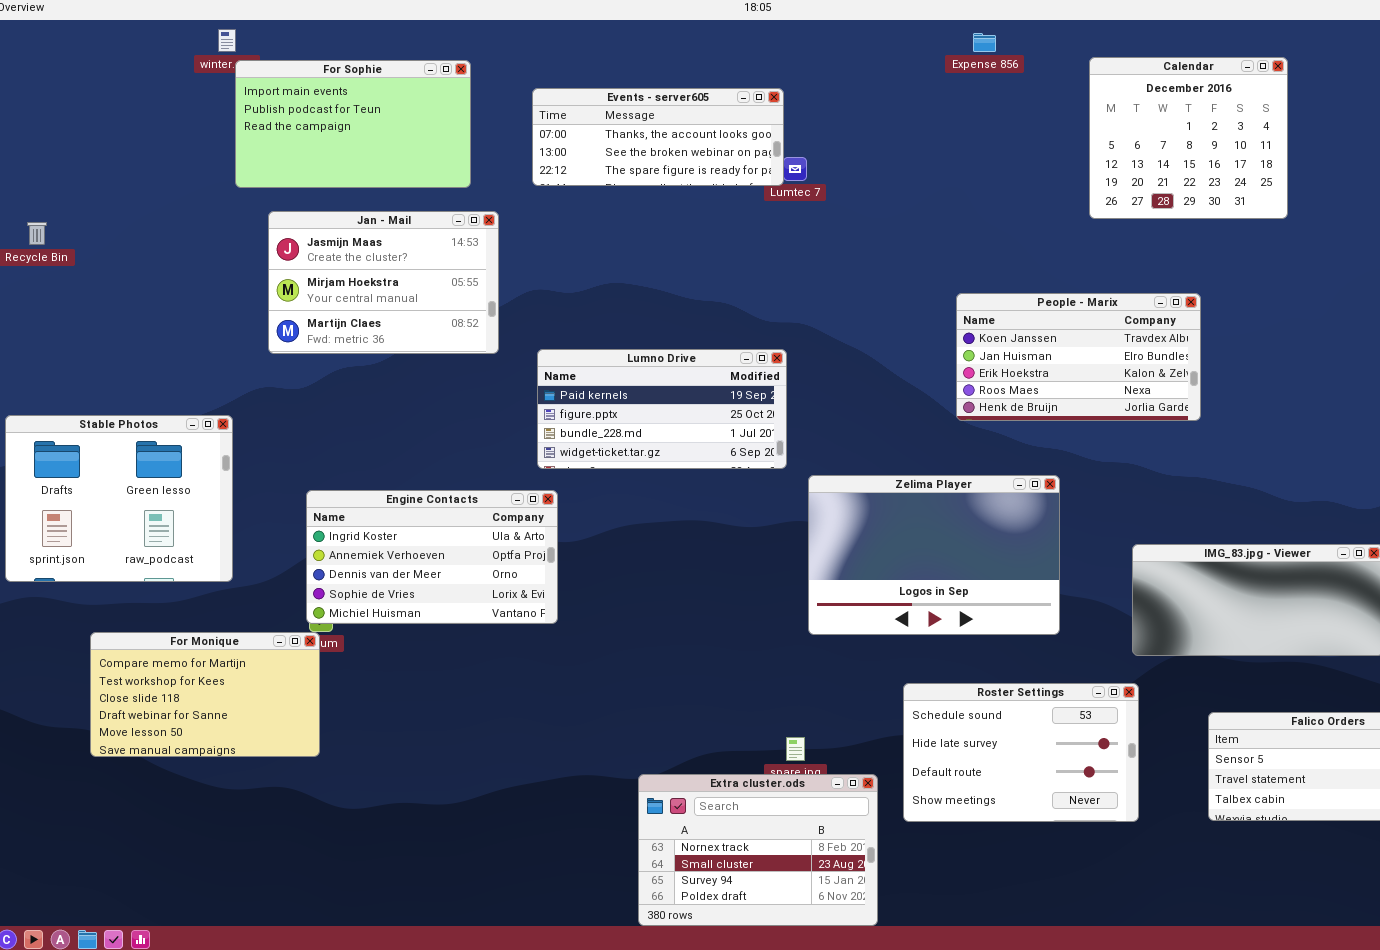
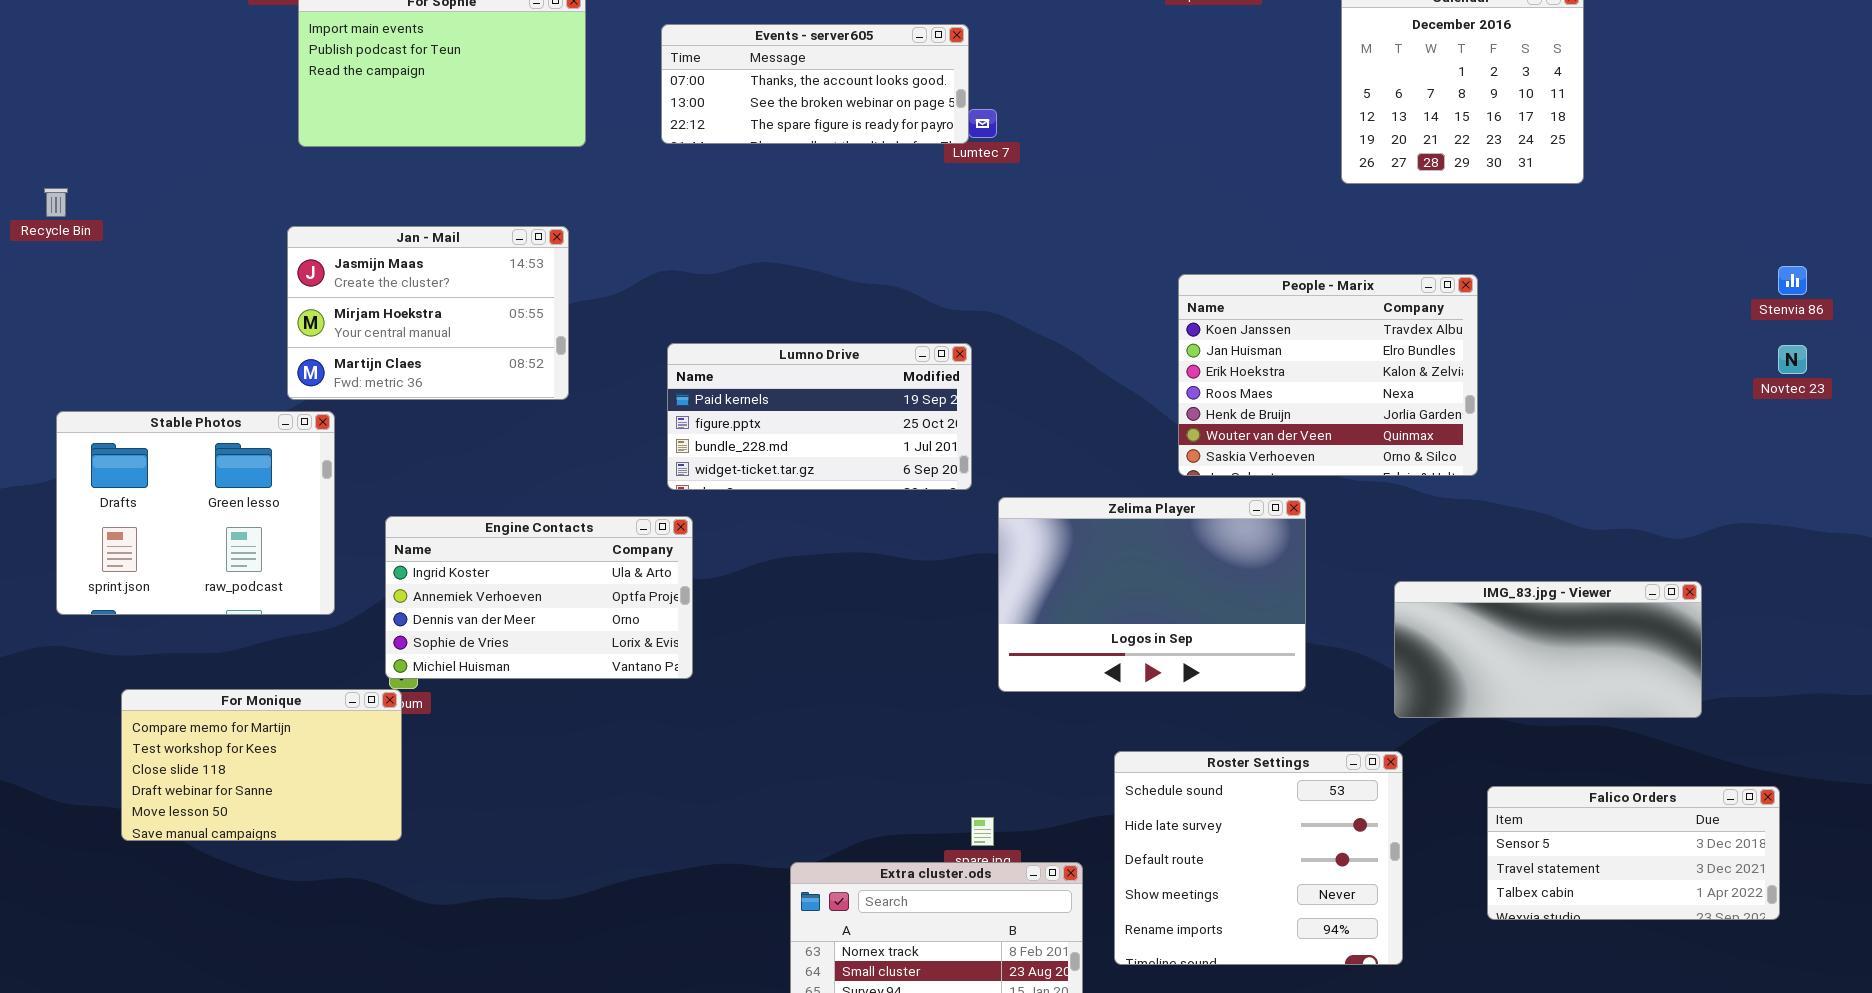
Jan - Mail: [268,211,499,354] -> [287,226,569,400], moved
People - Marix: [956,293,1201,421] -> [1178,274,1478,476], resized
Stable Photos: [5,415,233,582] -> [56,411,335,615], moved
Roster Settings: [903,683,1139,822] -> [1114,751,1403,965], resized

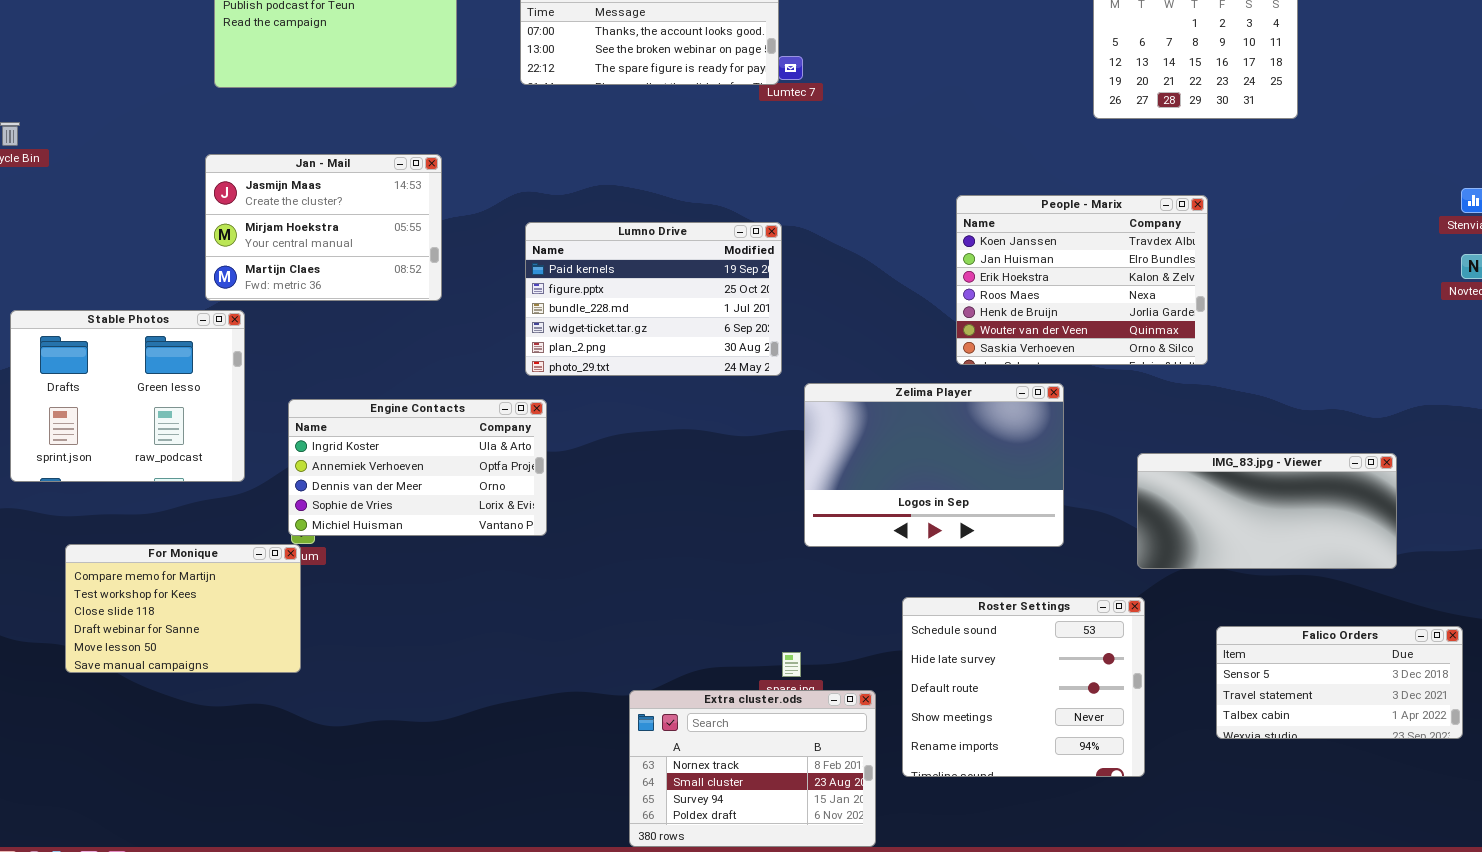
Lumno Drive: [667,343,972,490] -> [525,222,782,376], resized

